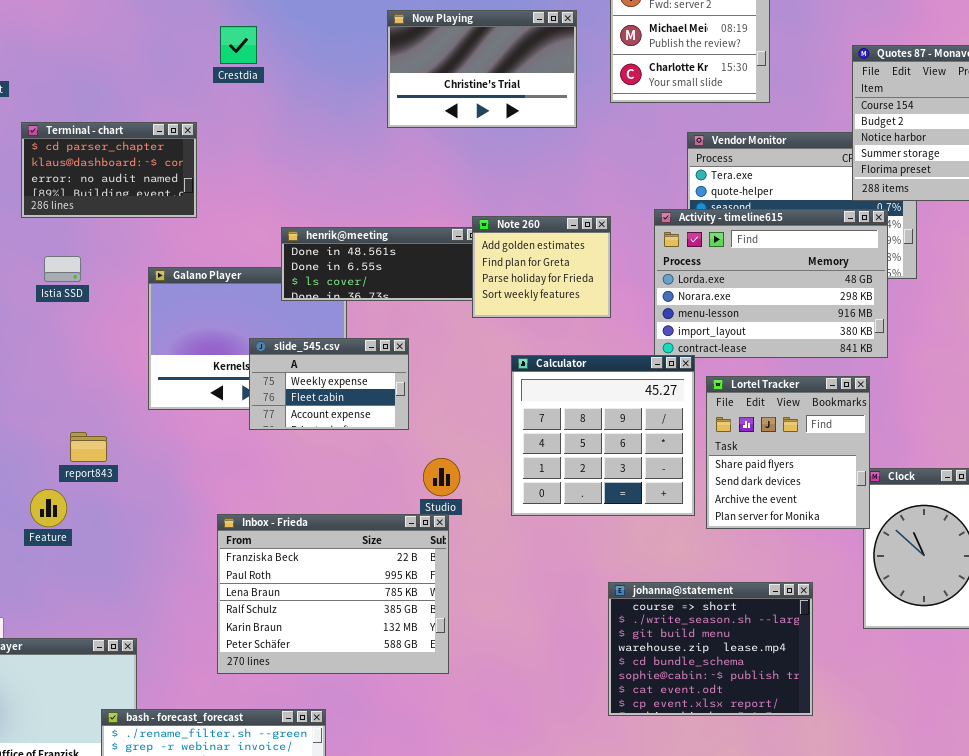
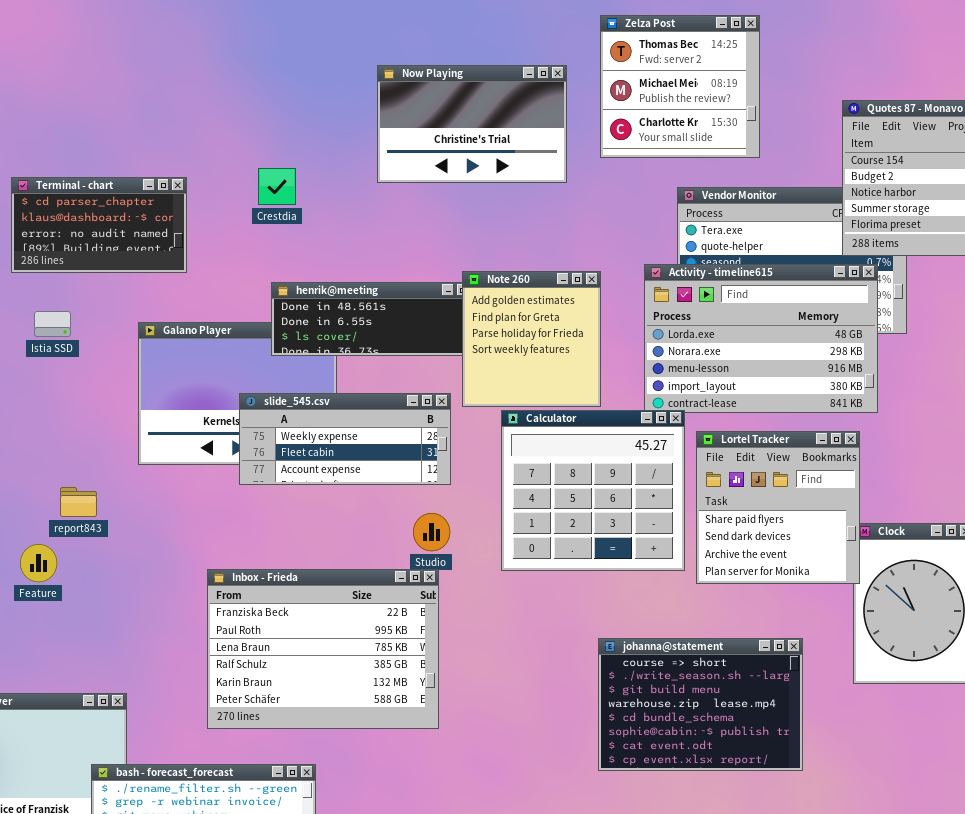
Crestdia: [220,26,257,64] -> [258,168,296,205], moved
Note 260: [472,216,611,318] -> [462,271,601,407], resized
slide_545.csv: [249,338,409,430] -> [239,393,451,485], resized

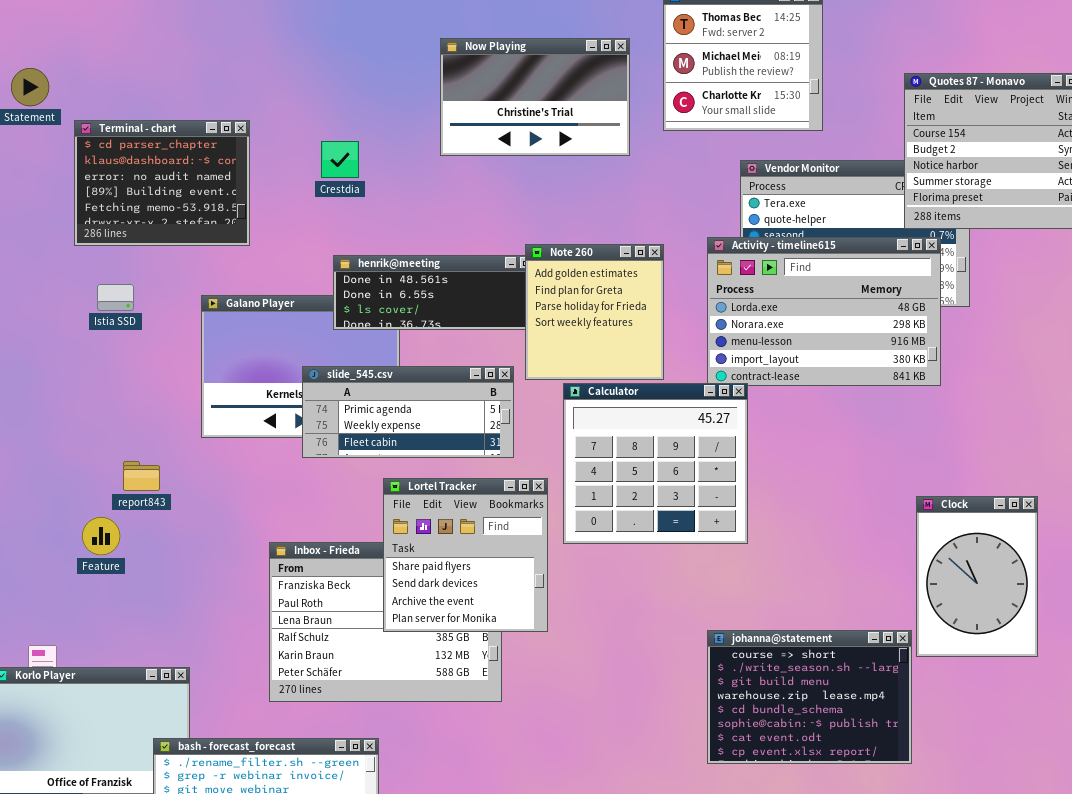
Terminal - chart: [11,177,187,273] -> [74,120,250,246], resized
slide_545.csv: [239,393,451,485] -> [302,366,514,458], scrolled up 1 row
Lortel Tracker: [696,431,860,584] -> [383,478,548,632], moved
johanna@statement: [598,638,803,771] -> [707,630,912,764], moved

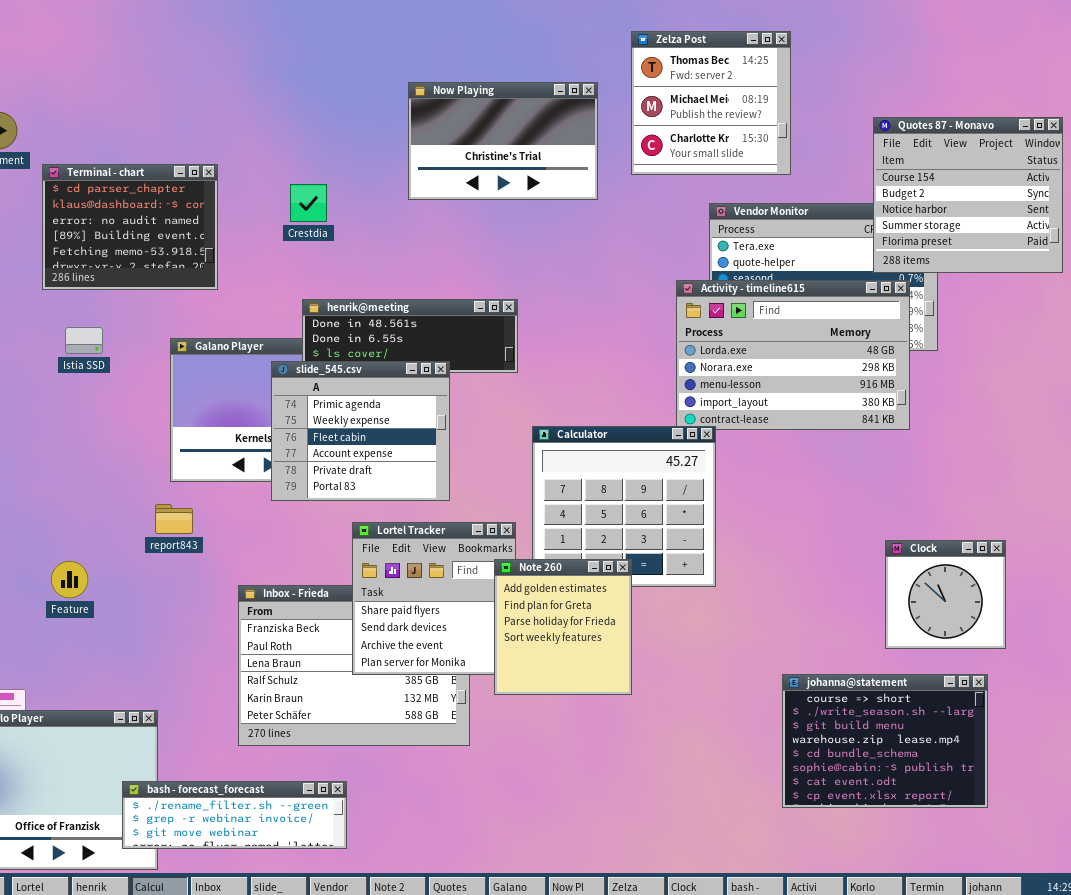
Note 260: [525,244,664,380] -> [494,559,632,695], moved
slide_545.csv: [302,366,514,458] -> [271,361,450,501], resized
report843: [123,461,160,491] -> [155,504,193,534], moved
Clock: [916,496,1038,657] -> [885,540,1006,649], resized
johanna@statement: [707,630,912,764] -> [782,674,988,808], moved

